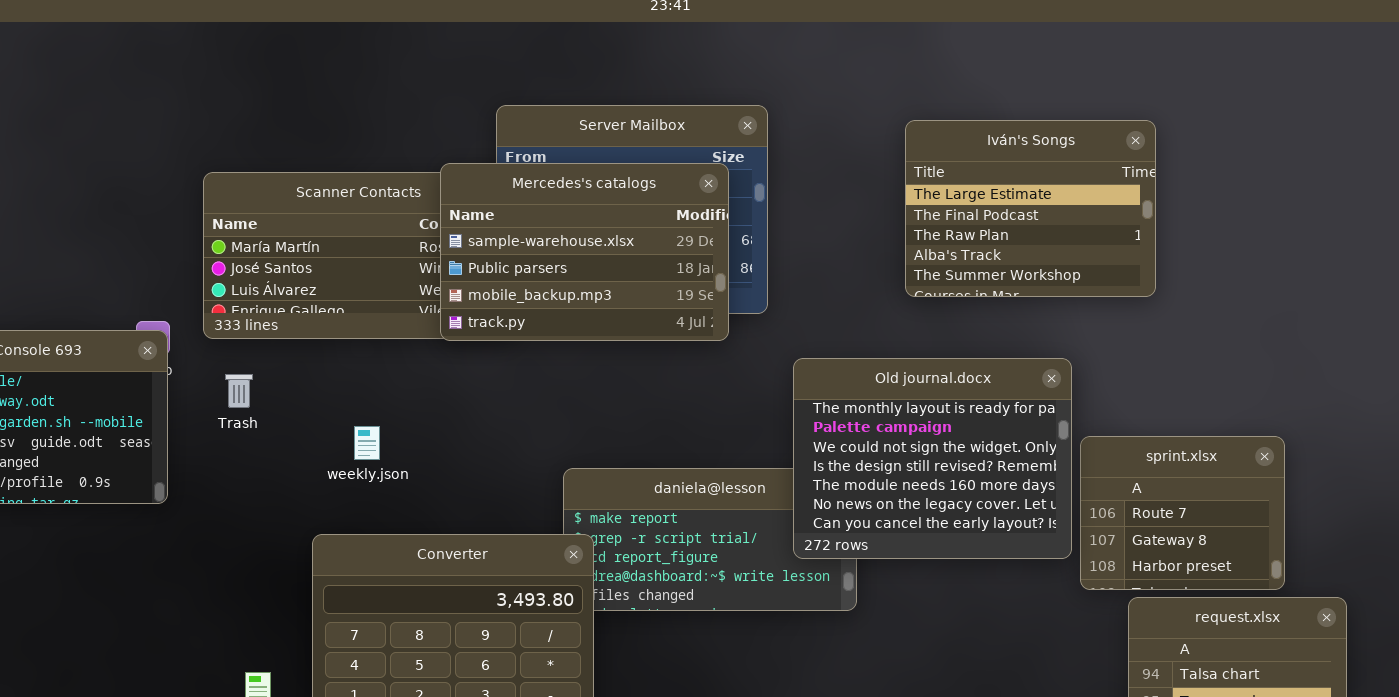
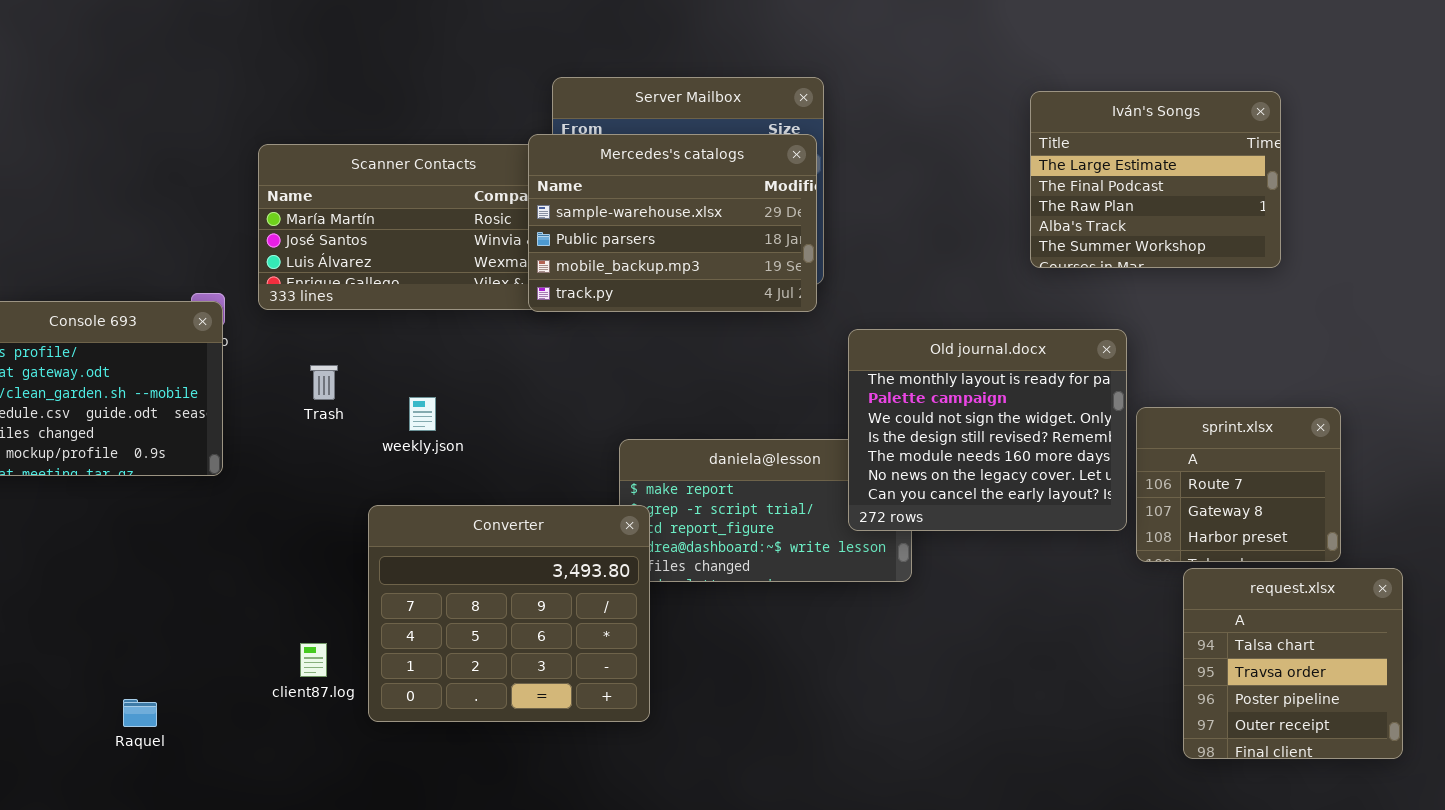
Iván's Songs: [905,120,1156,297] -> [1030,91,1281,268], moved
Mercedes's catalogs: [440,163,729,341] -> [528,134,817,312], moved
Trash: [225,374,253,408] -> [310,365,338,400], moved

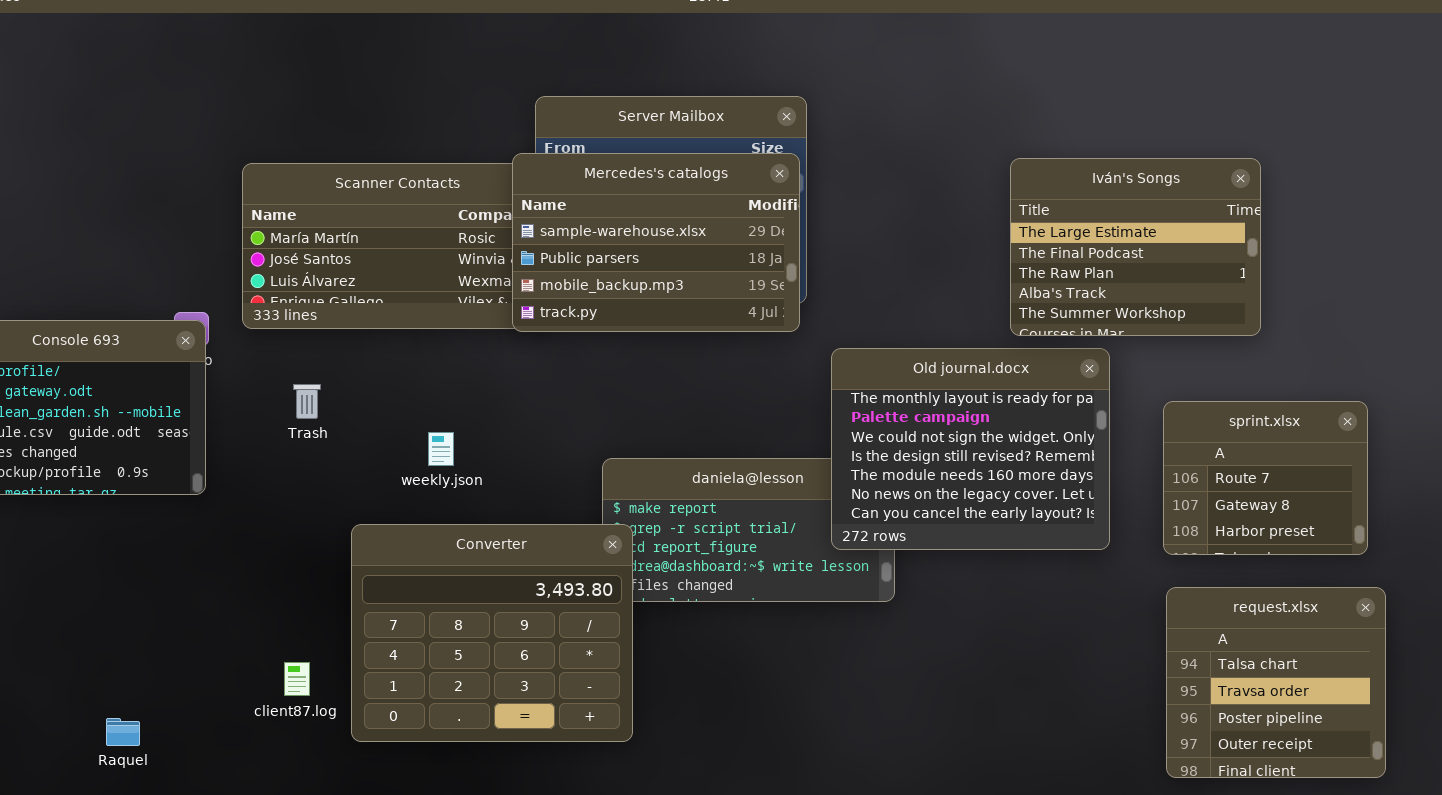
Iván's Songs: [1030,91,1281,268] -> [1010,158,1261,336], moved
weekly.json: [409,397,436,431] -> [428,432,454,466], moved
sprint.xlsx: [1136,407,1341,562] -> [1163,401,1368,555], moved

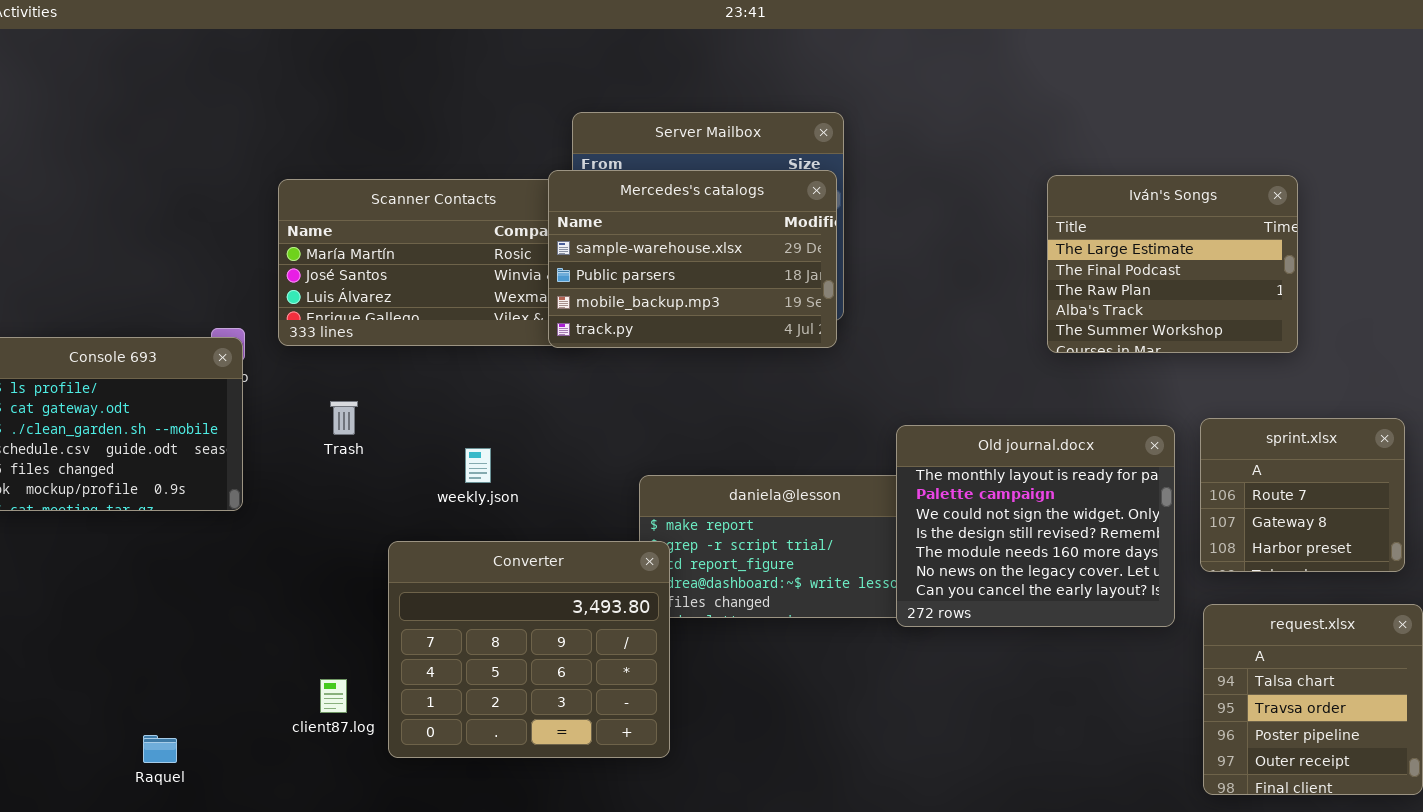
Old journal.docx: [831,348,1110,550] -> [896,425,1175,627], moved

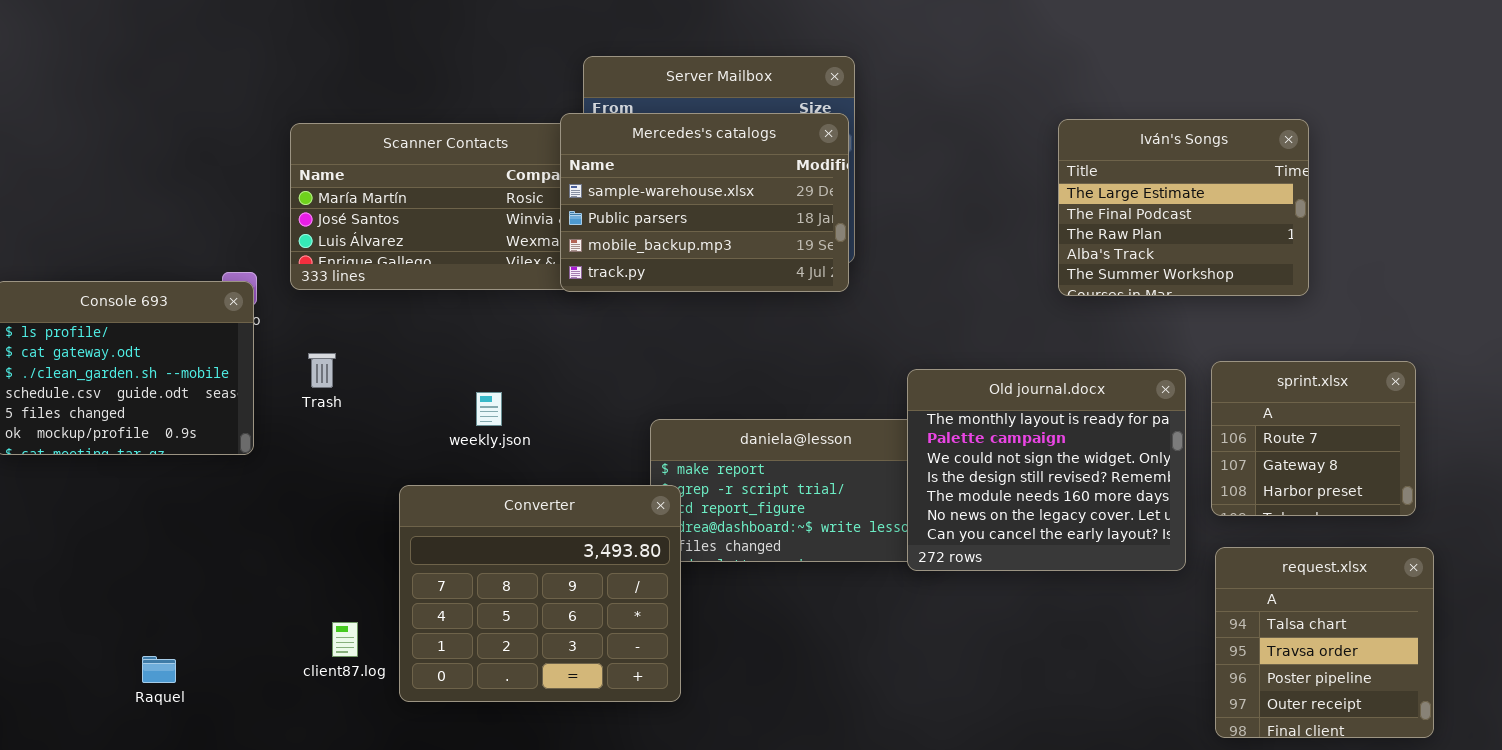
Trash: [330,401,358,435] -> [308,353,336,388], moved
Raquel: [143,735,177,763] -> [142,656,176,683], moved

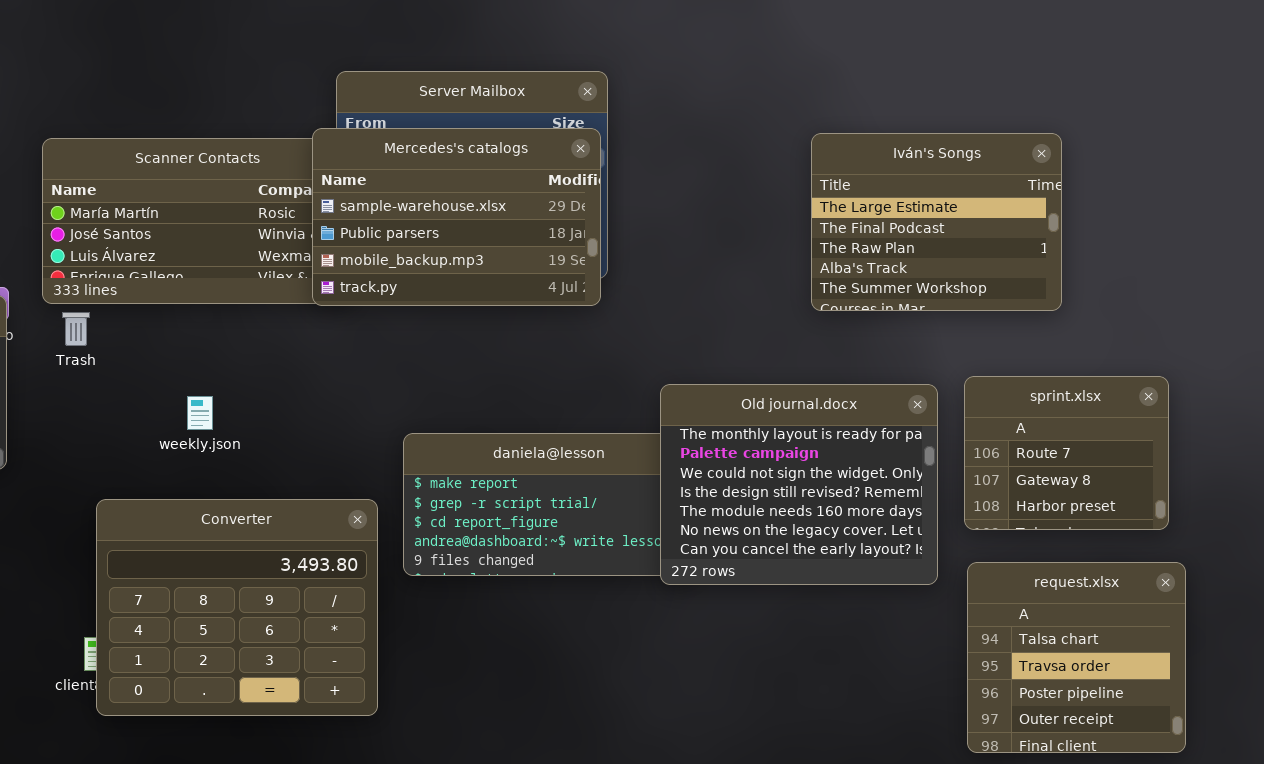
Trash: [308,353,336,388] -> [62,312,90,346], moved
weekly.json: [476,392,502,426] -> [187,396,213,430], moved
Converter: [399,485,681,702] -> [96,499,378,716], moved

